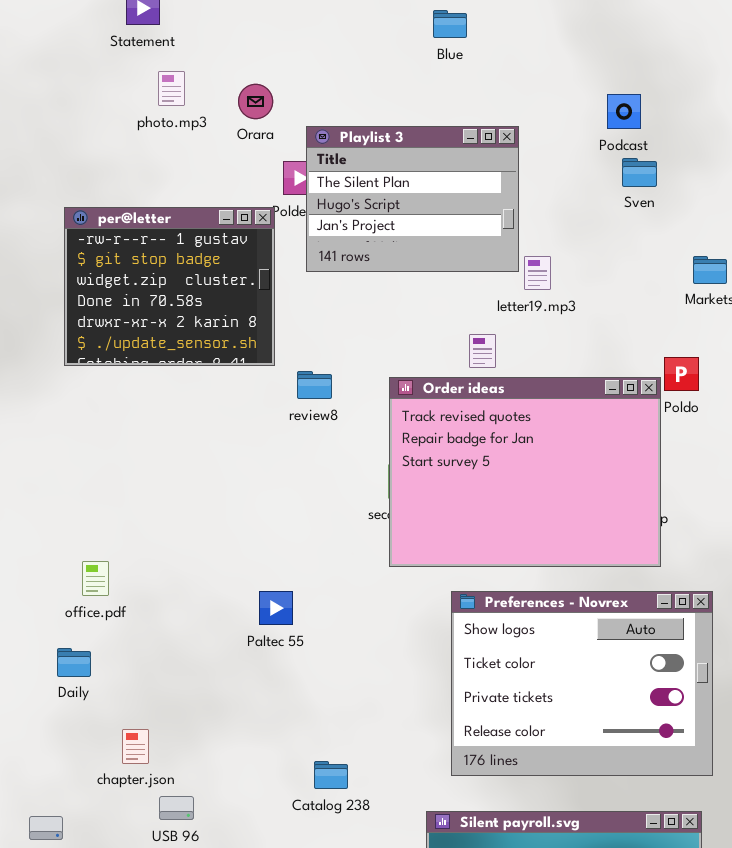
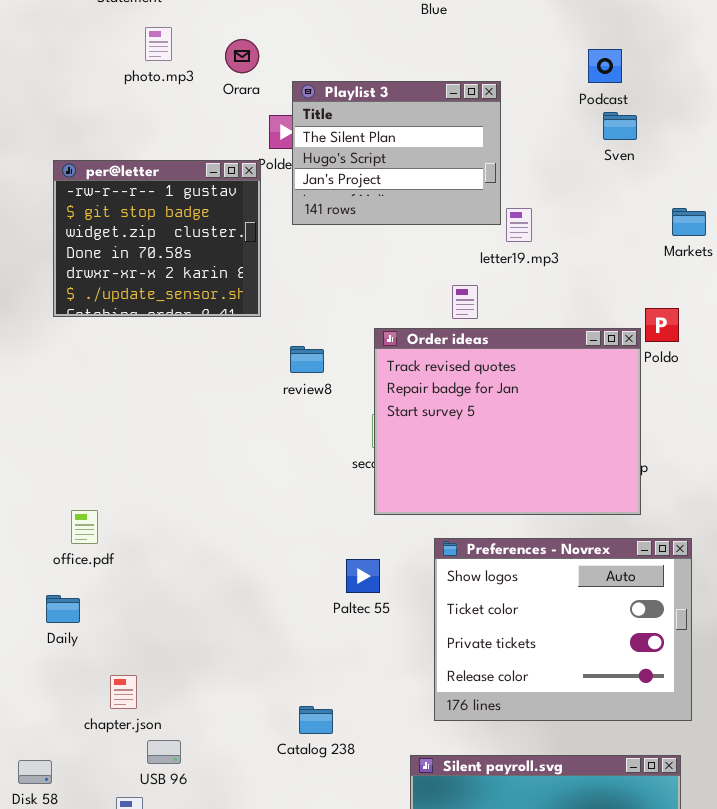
review8: [297,371,332,399] -> [290,346,324,373], moved
Paltec 55: [259,591,293,625] -> [346,559,380,593], moved

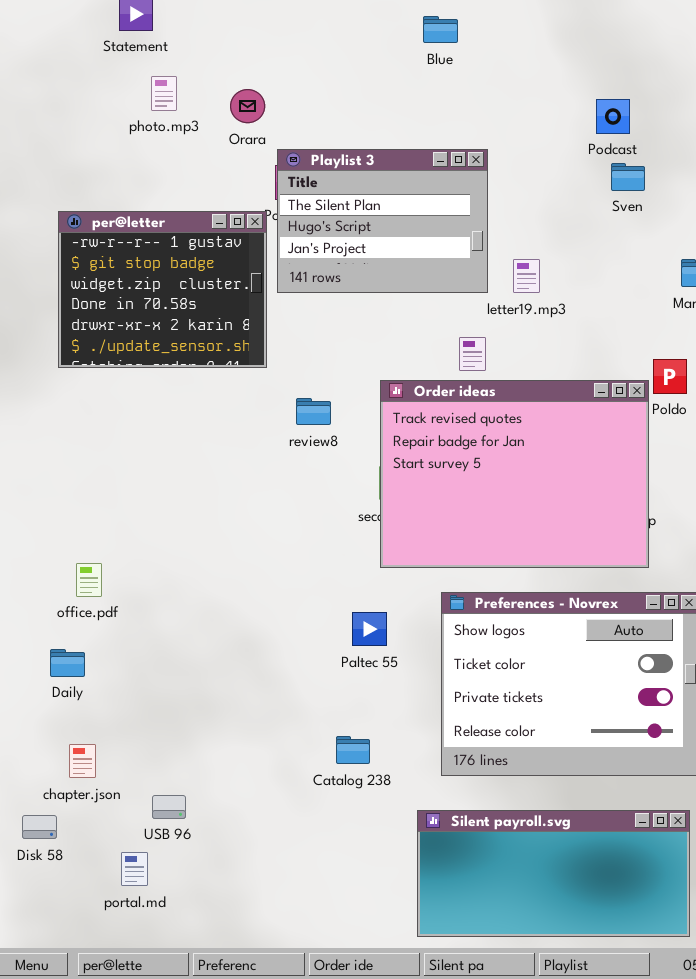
Playlist 3: [292,81,501,225] -> [277,149,488,293], moved
chapter.json: [110,675,137,709] -> [69,744,96,778], moved
Catalog 238: [299,706,333,734] -> [336,736,370,764], moved

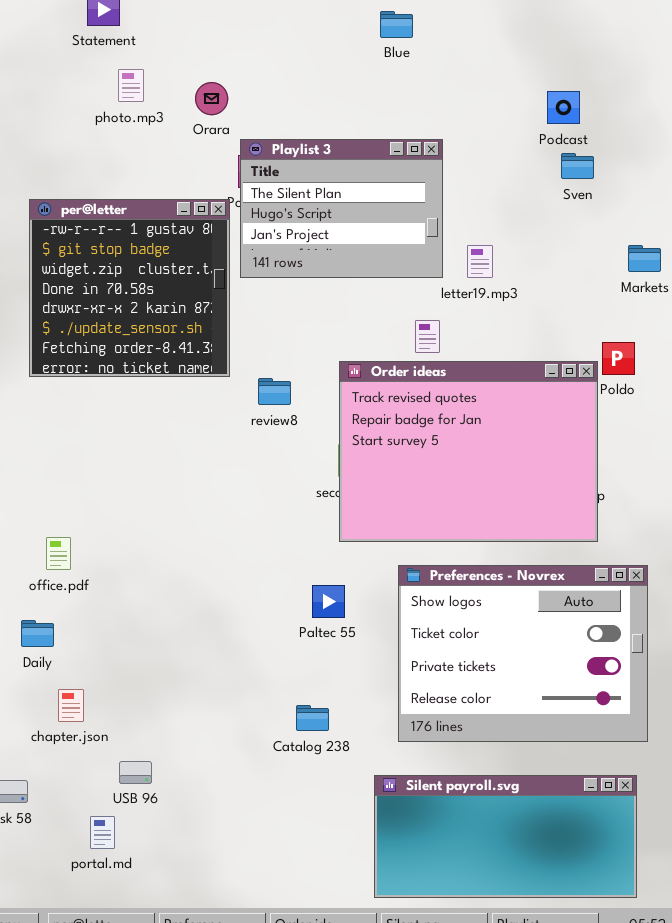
per@letter: [58,211,267,368] -> [29,199,230,377], resized
chapter.json: [69,744,96,778] -> [58,689,84,722], moved

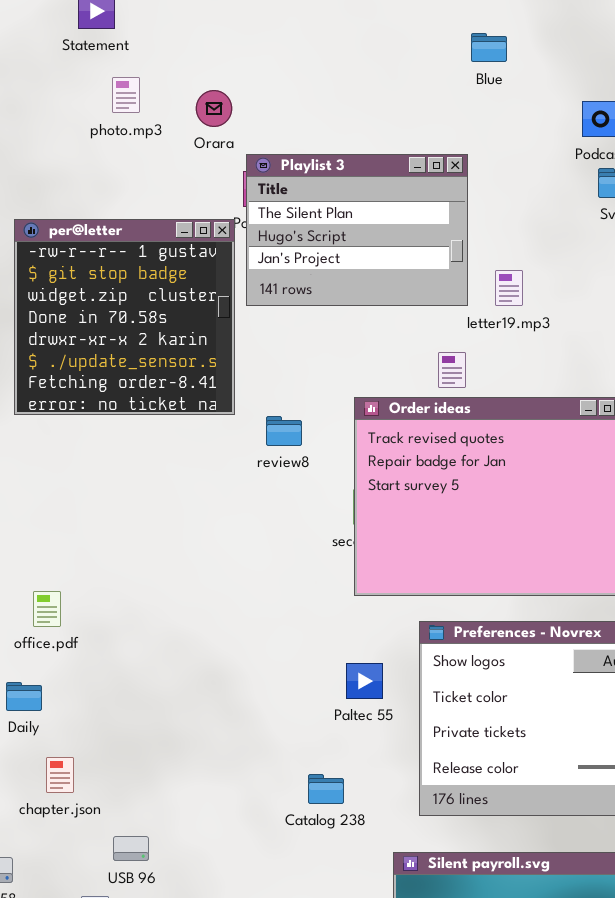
Blue: [380,11,413,38] -> [471,33,507,62], moved
Paltec 55: [312,585,345,618] -> [346,663,383,699], moved

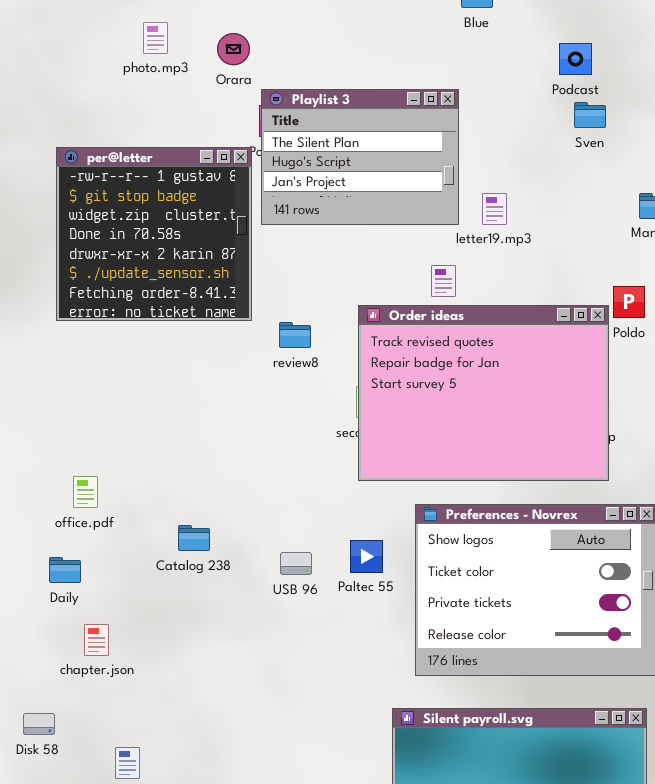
Catalog 238: [308,774,344,804] -> [178,525,210,551], moved
USB 96: [113,836,149,861] -> [280,552,312,575], moved

